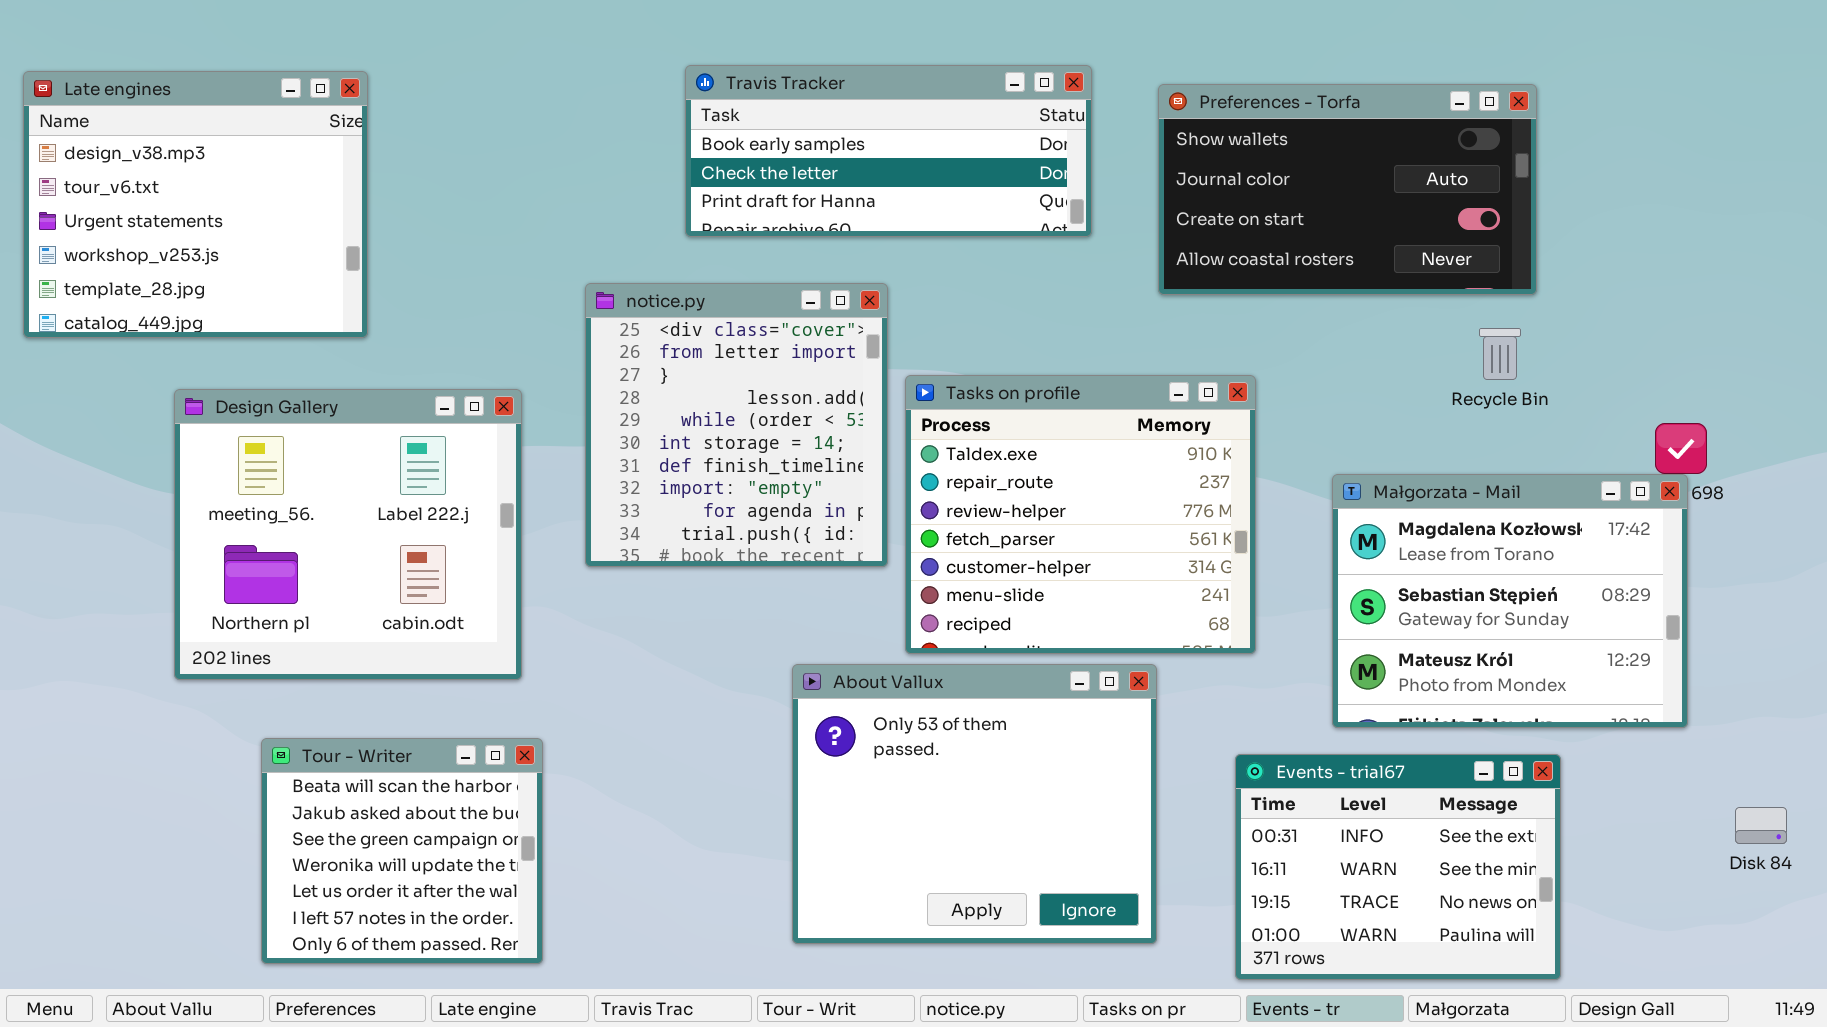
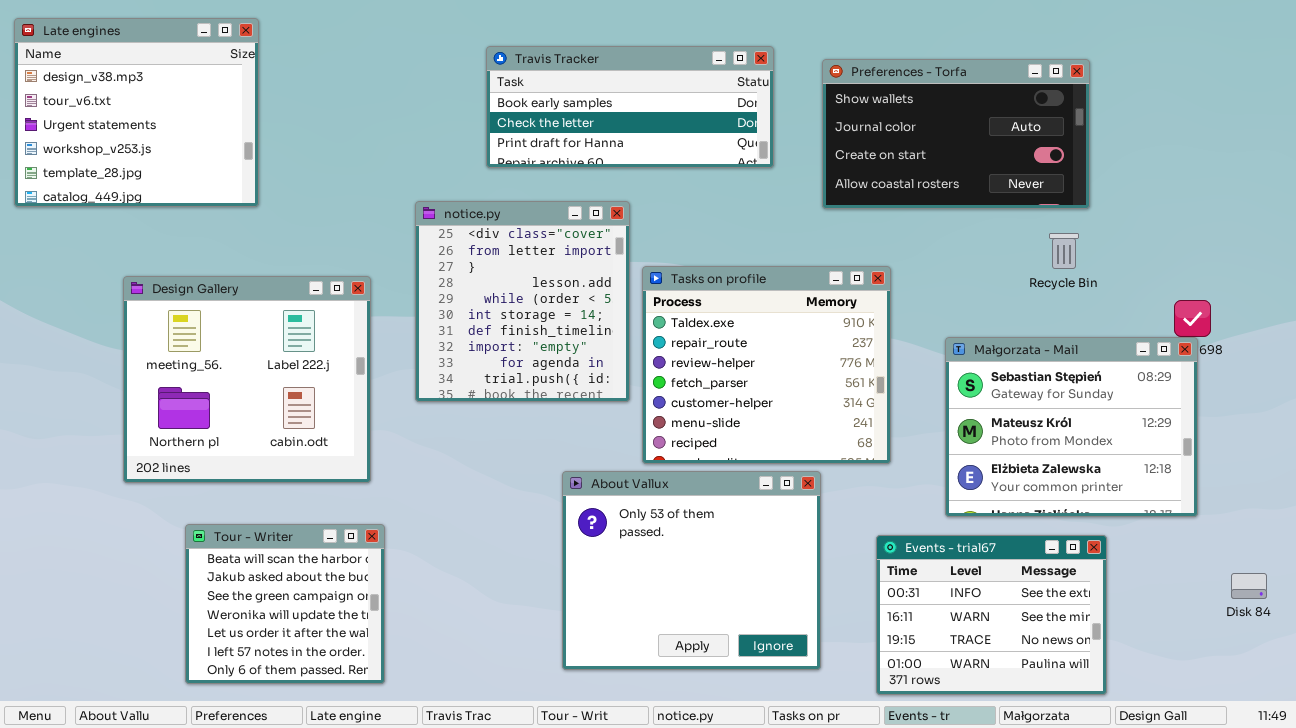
Late engines: [23,71,368,338] -> [14,18,259,207], moved
Małgorzata - Mail: [1332,474,1688,728] -> [945,337,1198,517], scrolled down 1 row

